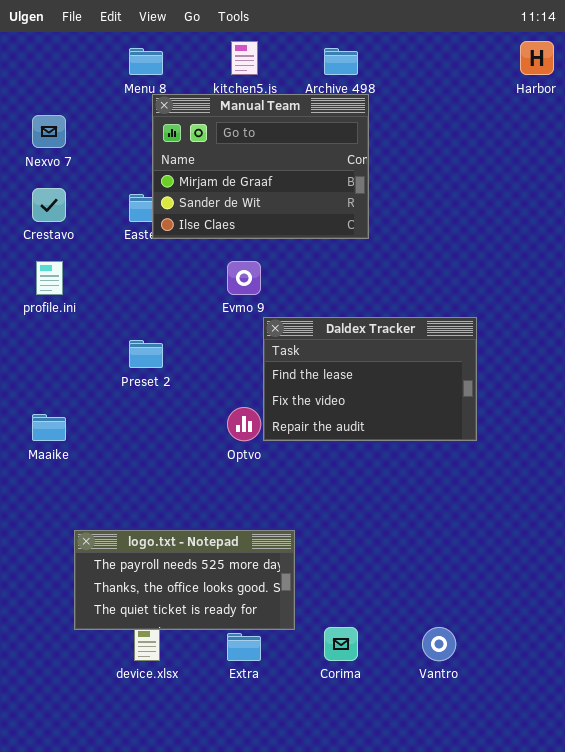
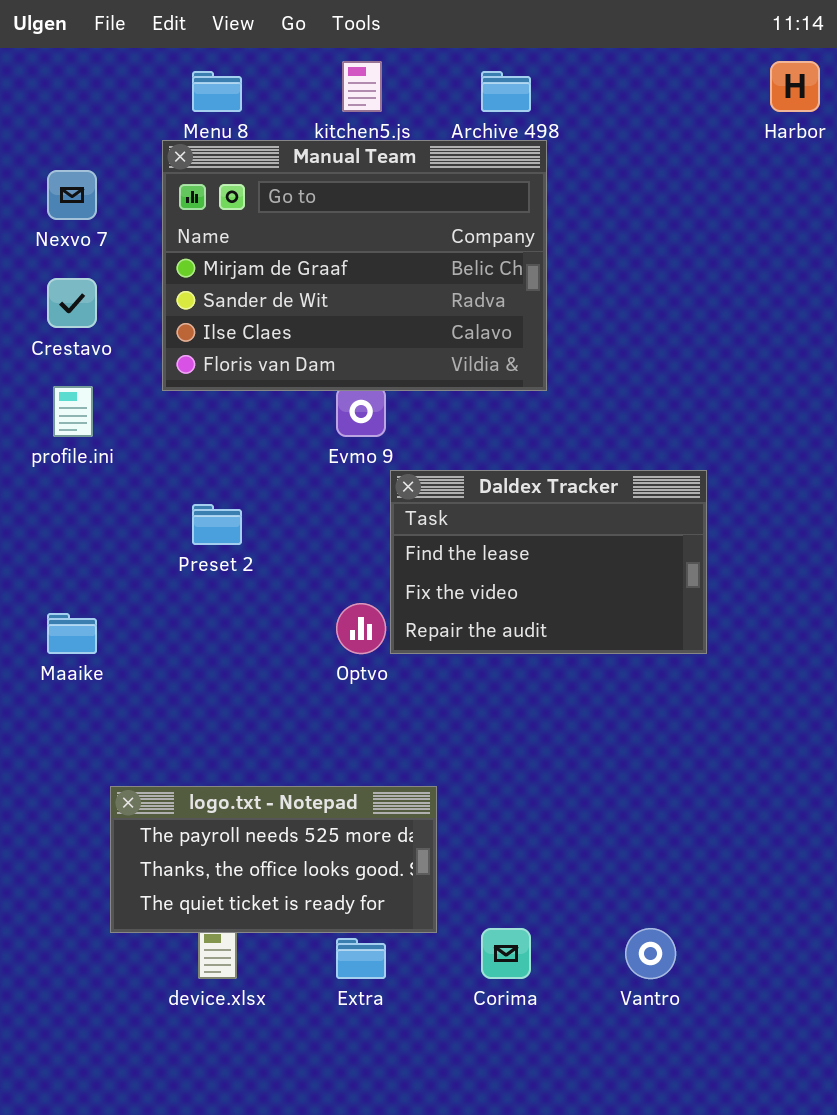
Manual Team: [152,94,369,239] -> [162,140,547,391], resized

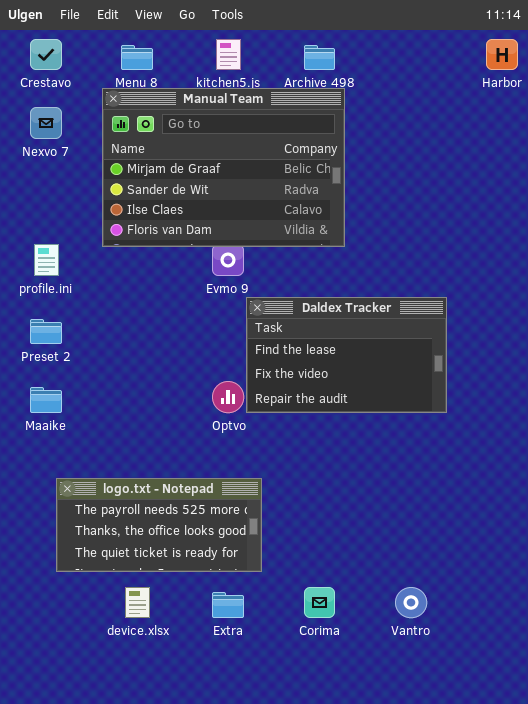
Crestavo: [47,278,97,328] -> [30,39,62,70], moved
Preset 2: [192,504,242,545] -> [30,319,62,344], moved
logo.txt - Notepad: [110,786,437,933] -> [56,478,262,572], moved

